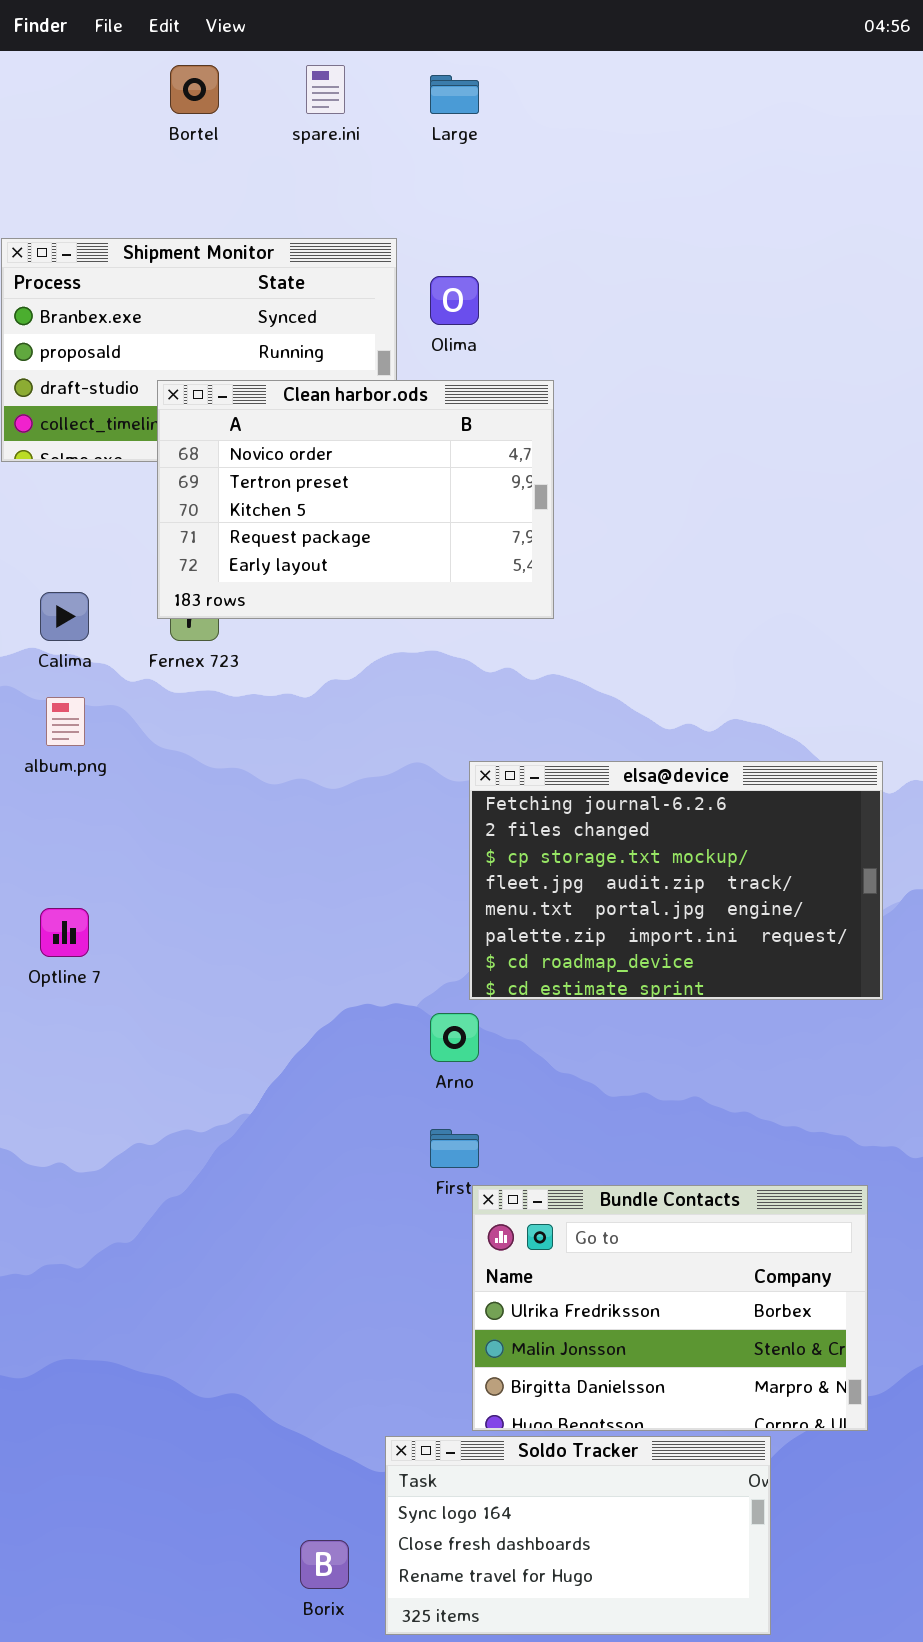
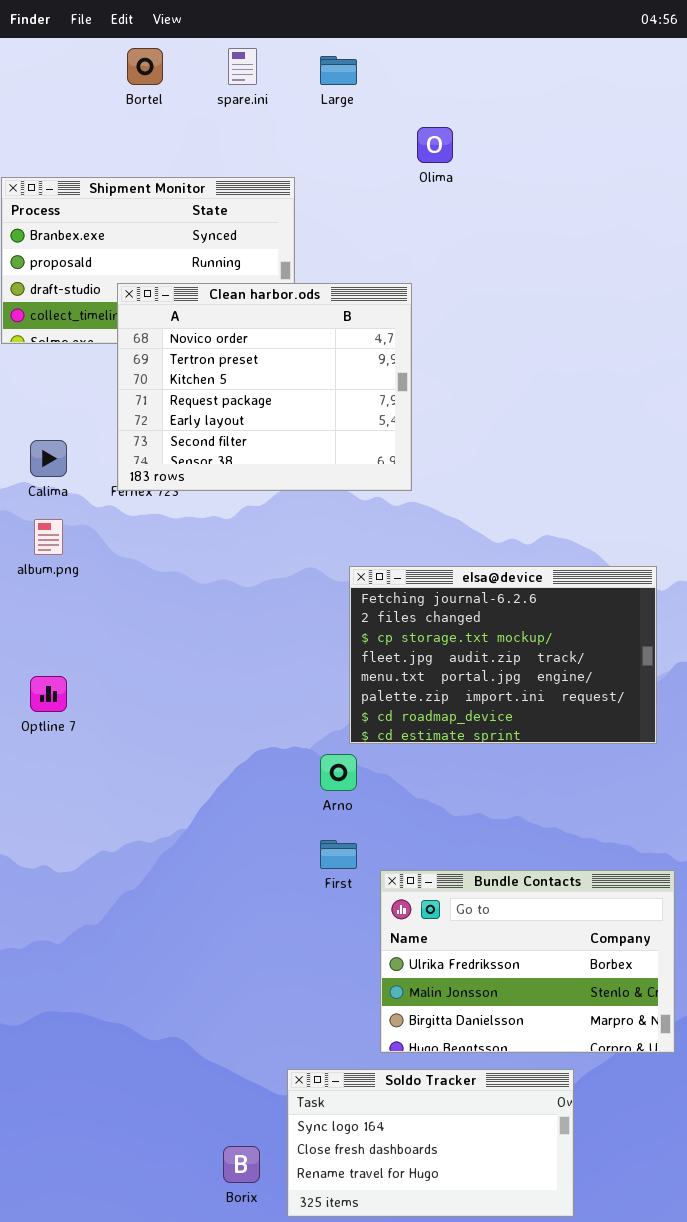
Olima: [430,276,479,325] -> [417,127,453,163], moved
Clean harbor.ods: [157,380,554,619] -> [117,283,412,491], resized
Bundle Contacts: [472,1185,868,1431] -> [380,870,675,1053], moved

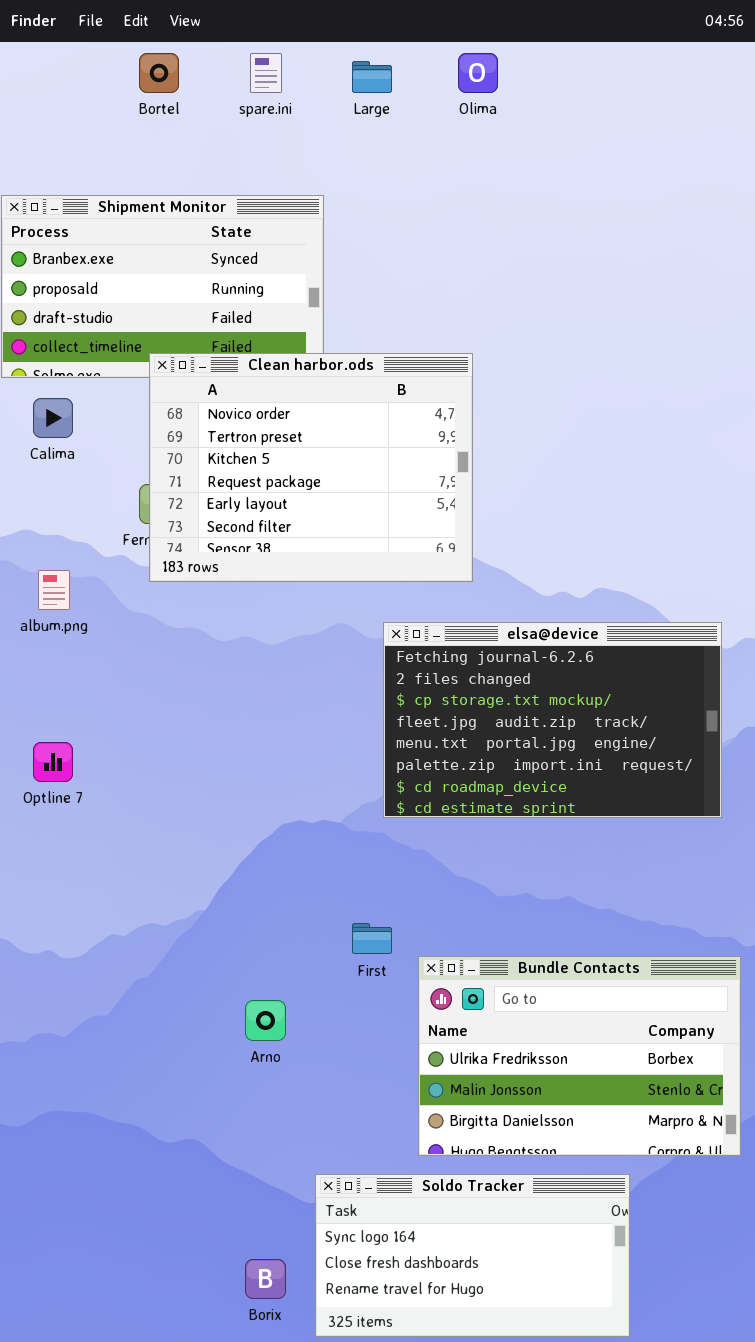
Olima: [417,127,453,163] -> [458,53,498,93], moved
Clean harbor.ods: [117,283,412,491] -> [149,353,473,582], moved
Calima: [30,440,67,477] -> [33,398,73,438], moved
Arno: [320,754,357,791] -> [245,1000,286,1041], moved

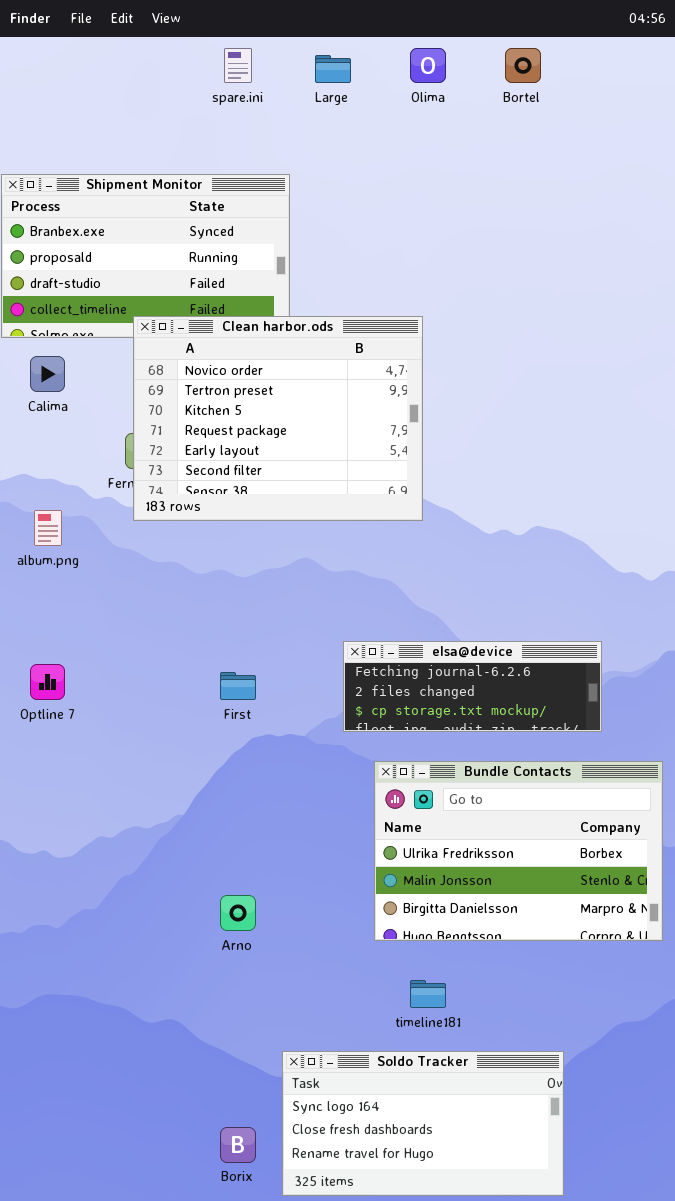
Bortel: [139,53,179,93] -> [505,48,541,83], moved
elsa@device: [383,622,722,818] -> [343,641,602,732], resized
First: [352,923,392,954] -> [220,672,256,700], moved
Bundle Contacts: [418,956,741,1156] -> [374,761,663,941], moved

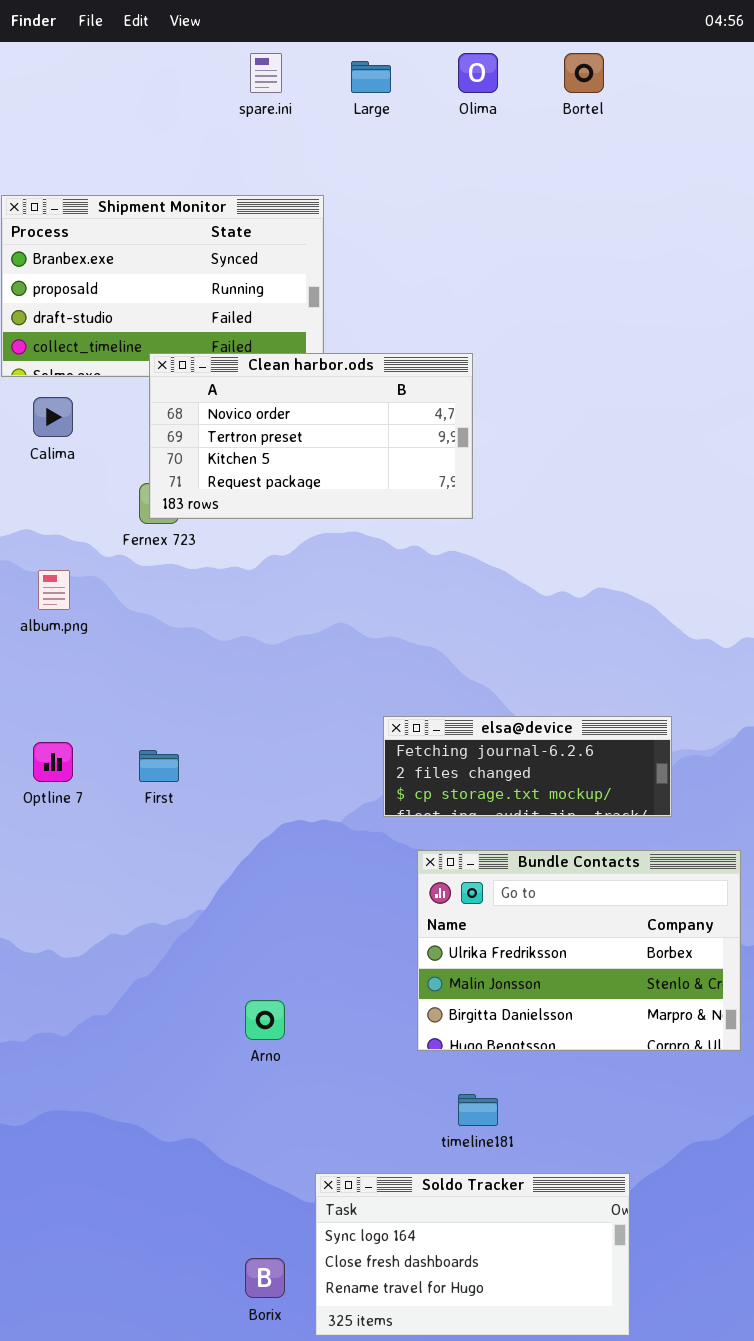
Clean harbor.ods: [133,316,423,521] -> [149,353,473,519], resized
First: [220,672,256,700] -> [139,750,179,782], moved

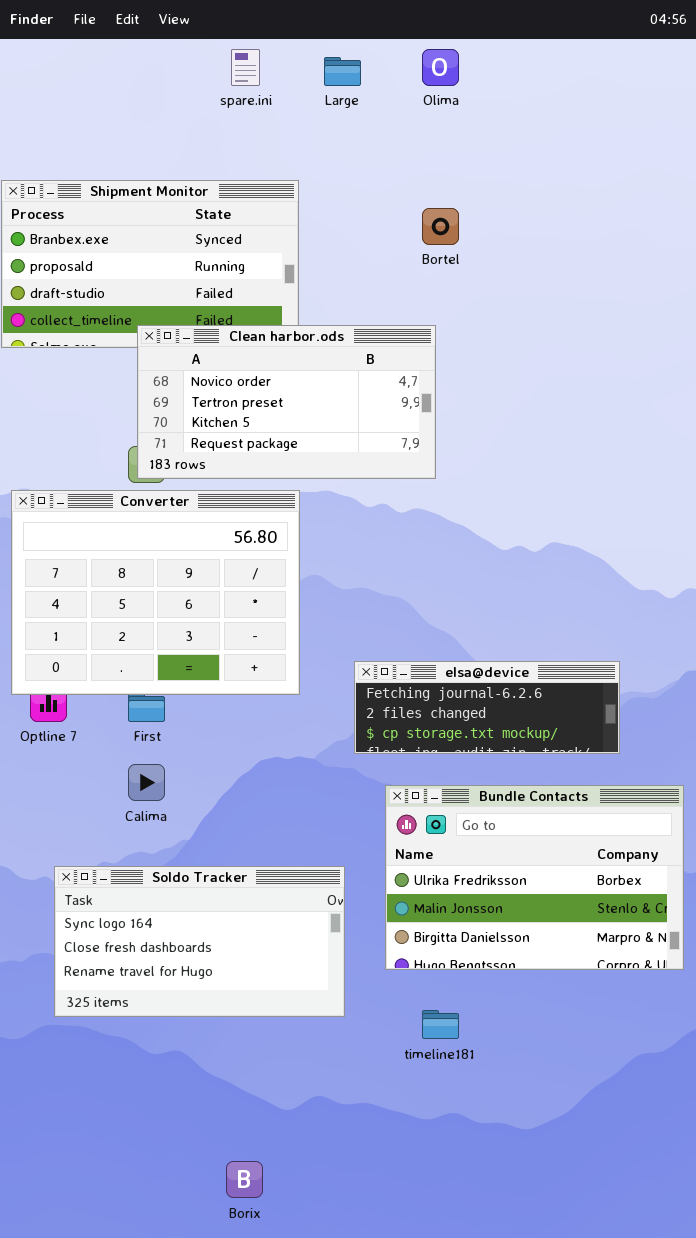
Bortel: [564,53,604,93] -> [422,208,459,245], moved
Calima: [33,397,73,437] -> [128,764,165,801], moved
Converter: none -> [11,490,300,695], opened
Soldo Tracker: [315,1173,630,1336] -> [54,866,345,1017], moved

